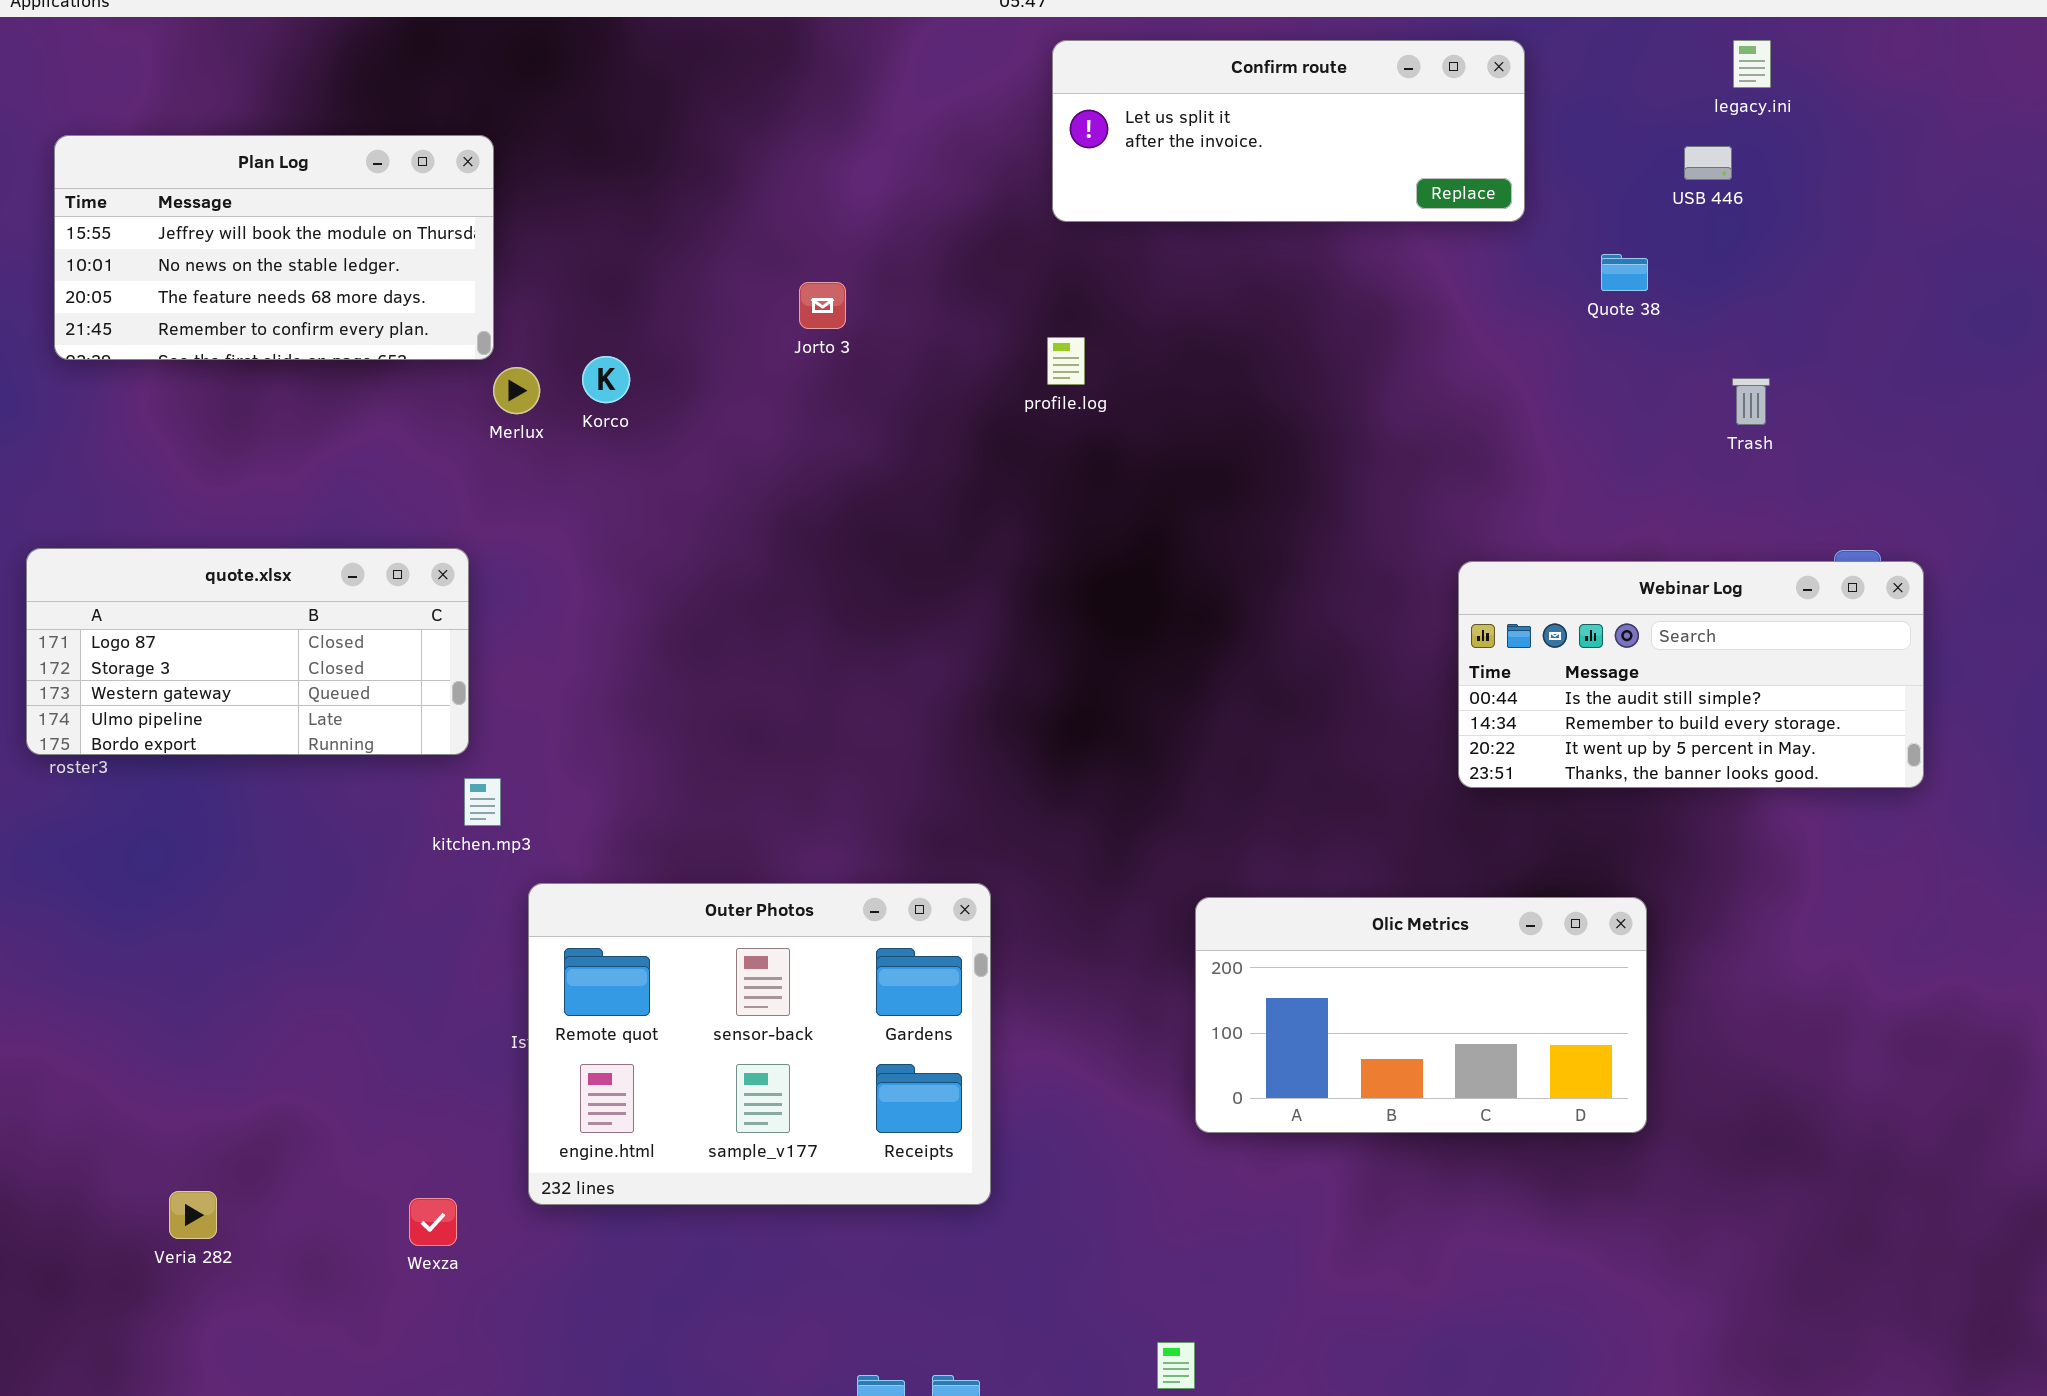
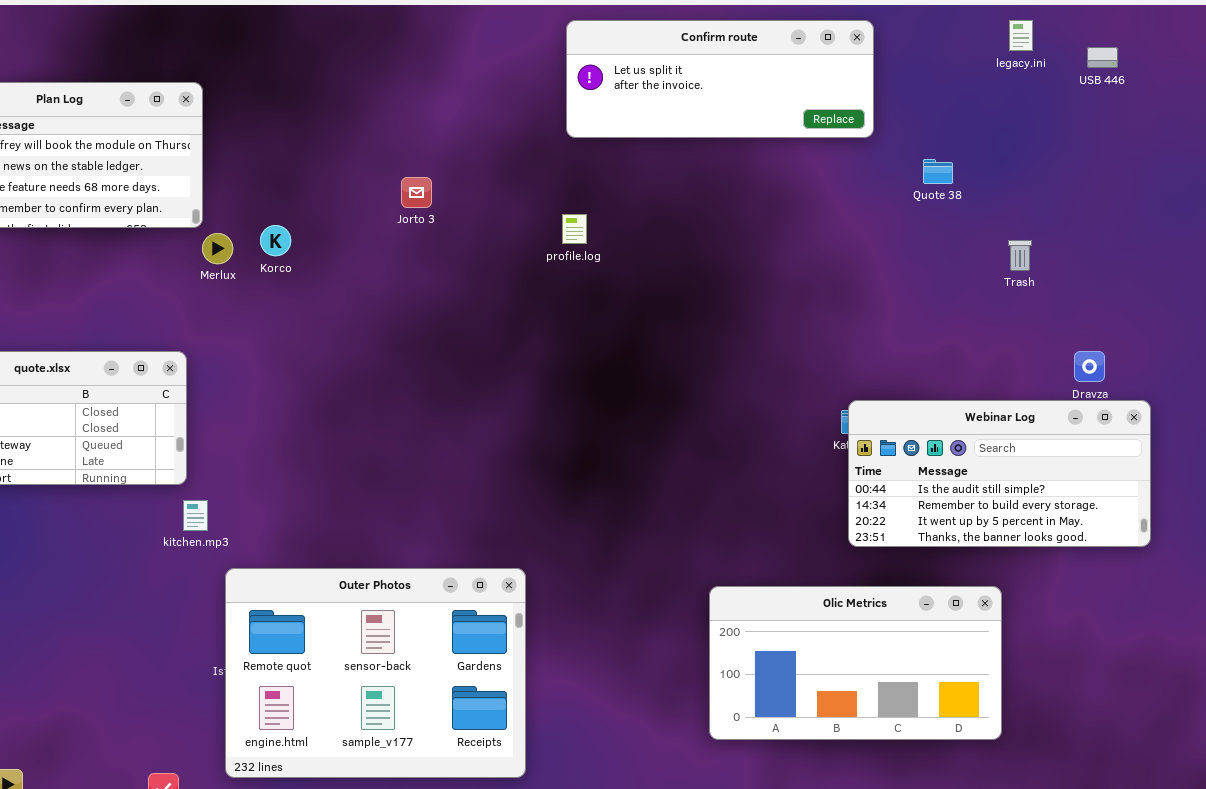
USB 446: [1684,146,1732,180] -> [1087,47,1118,68], moved
Webinar Log: [1458,561,1924,788] -> [848,400,1151,547], moved
Olic Metrics: [1195,897,1647,1133] -> [709,586,1002,740], moved

